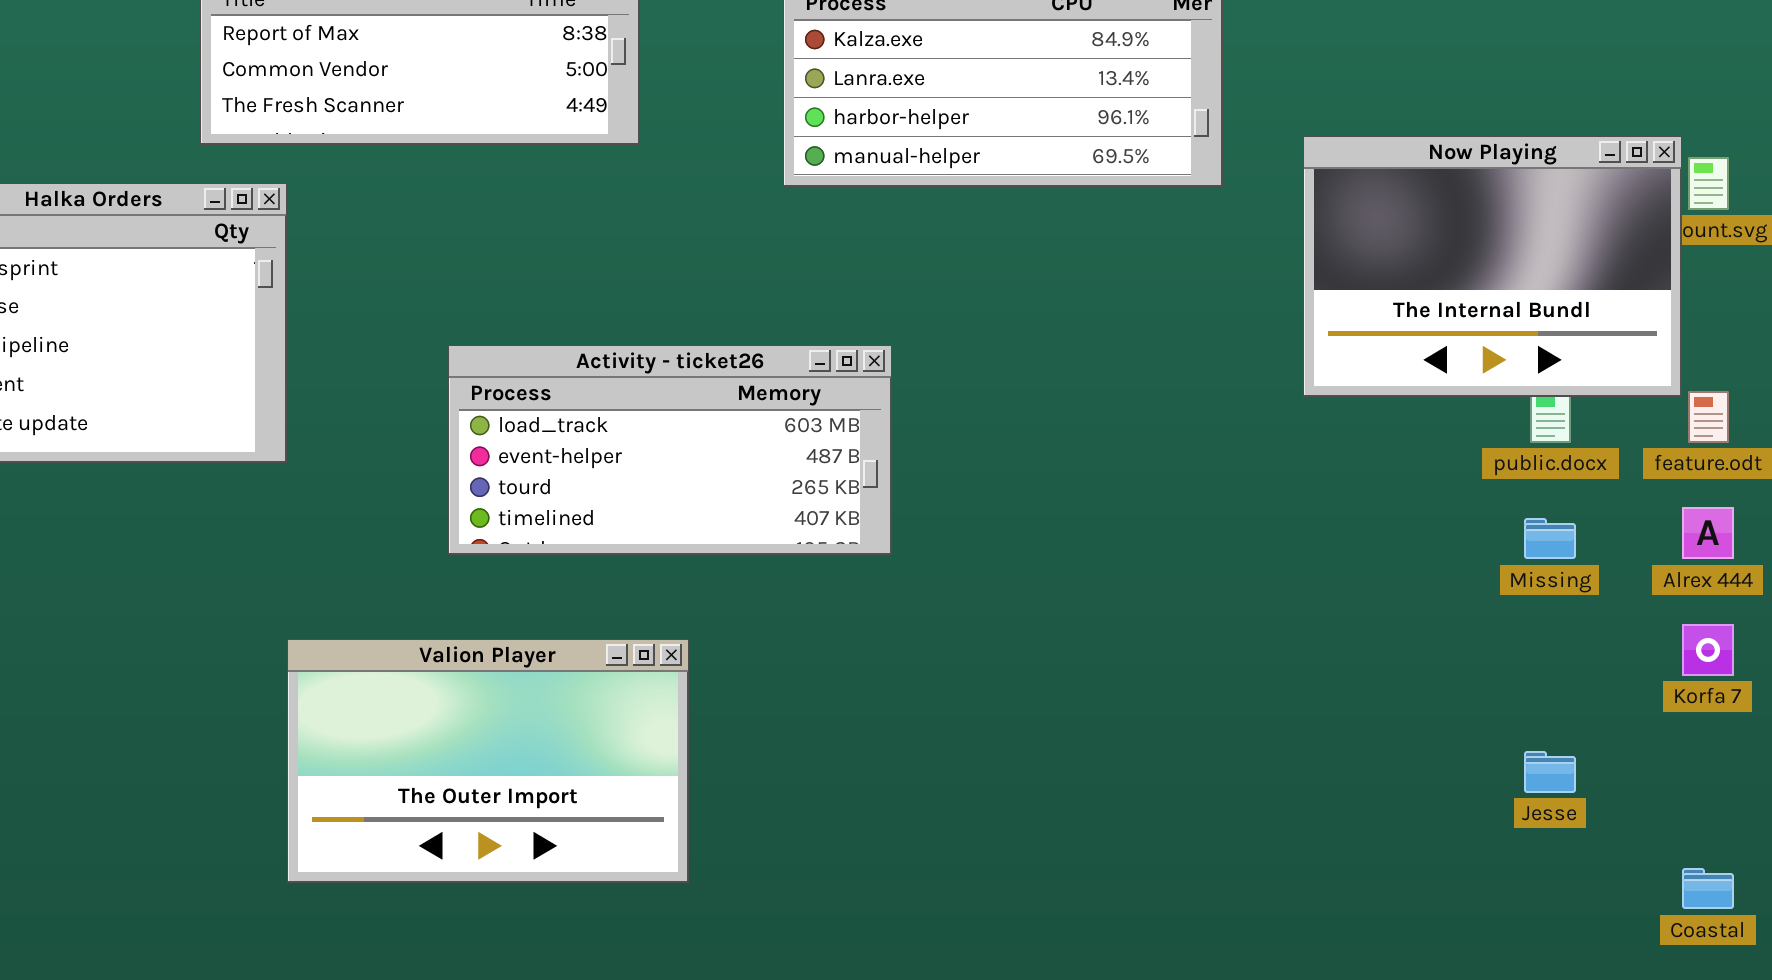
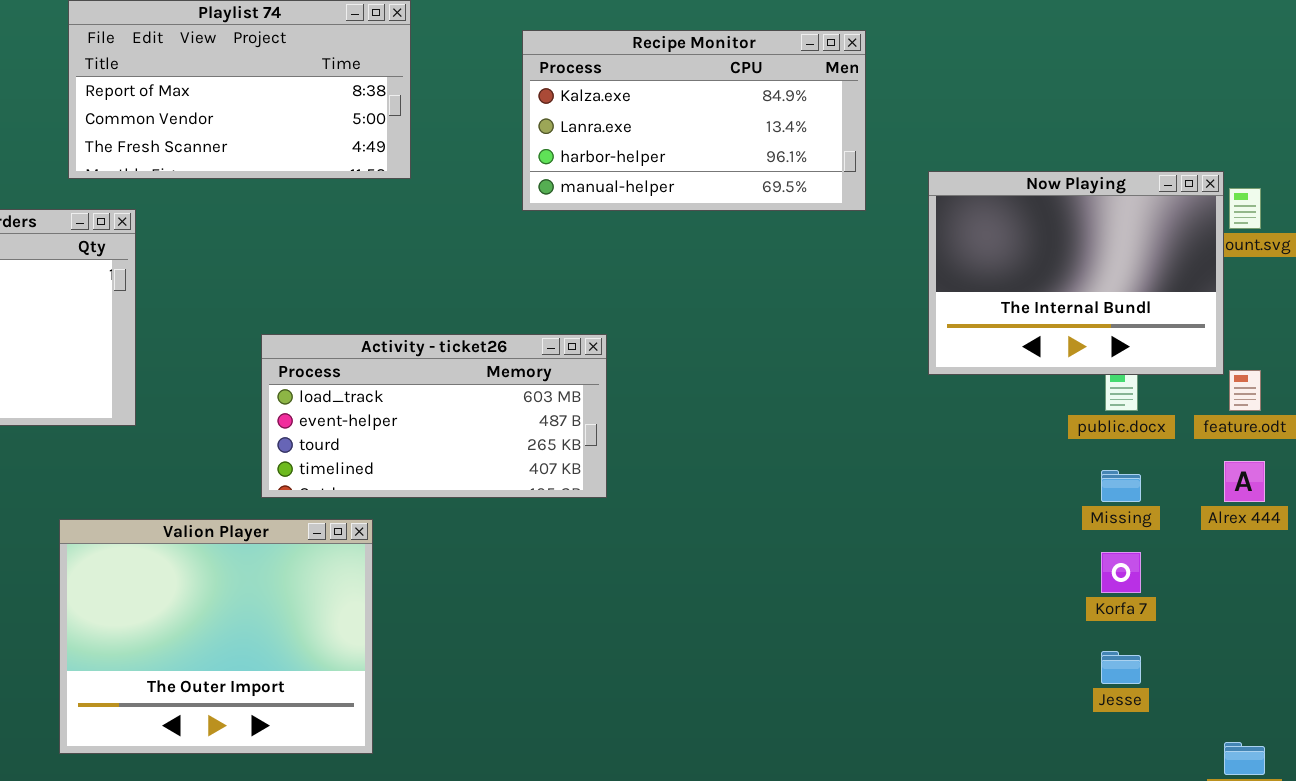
Korfa 7: [1682,624,1734,676] -> [1101,552,1141,593], moved
Valion Player: [287,639,689,883] -> [59,519,373,754], moved, resized

